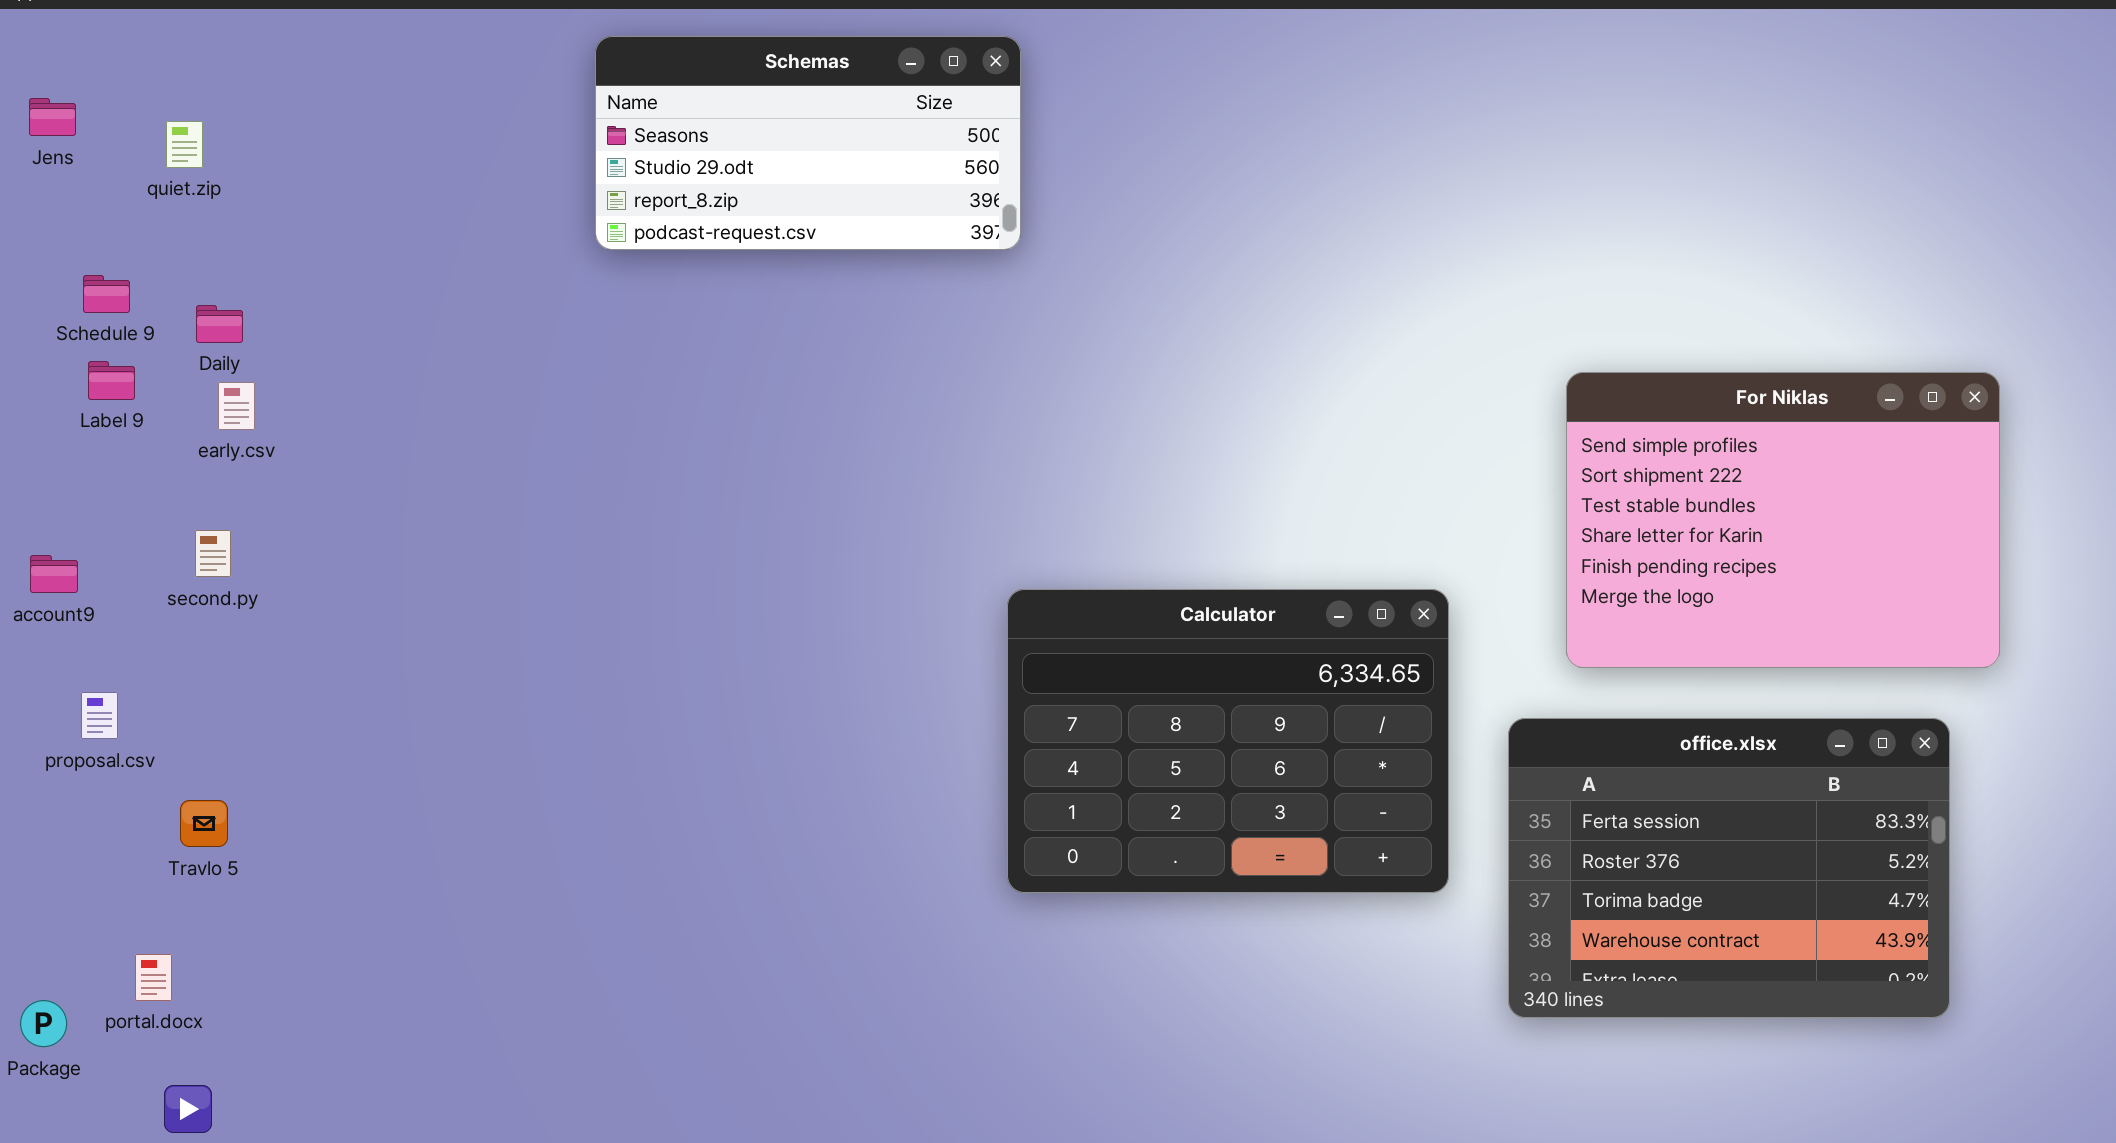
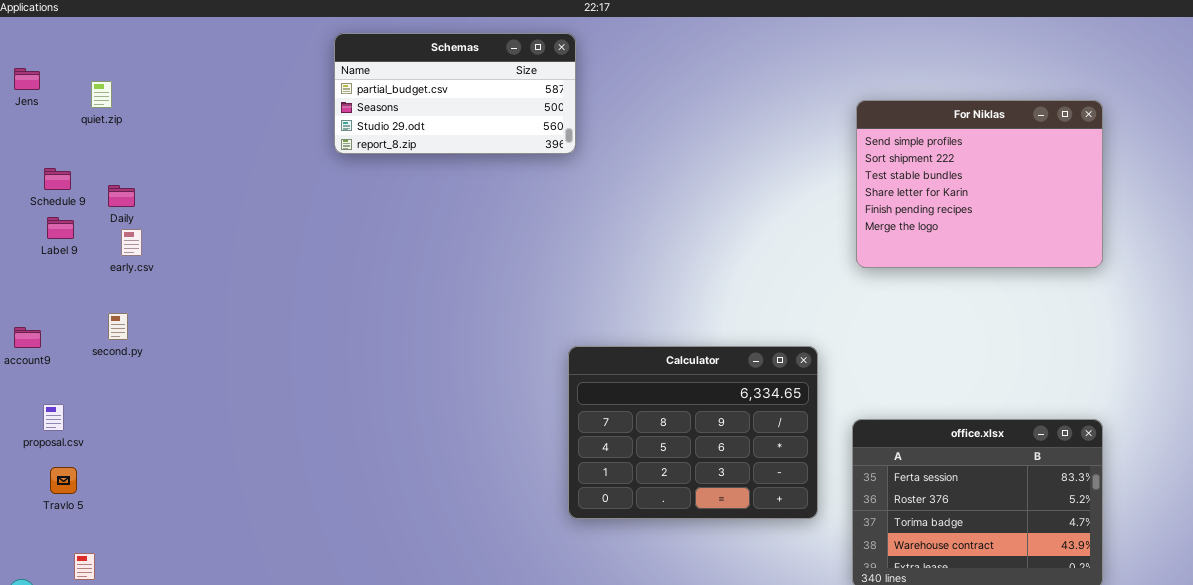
Schemas: [595,36,1021,250] -> [334,33,576,154], scrolled up 1 row
For Niklas: [1566,372,2000,668] -> [856,100,1103,268], moved
Travlo 5: [180,800,228,847] -> [50,467,77,494], moved

